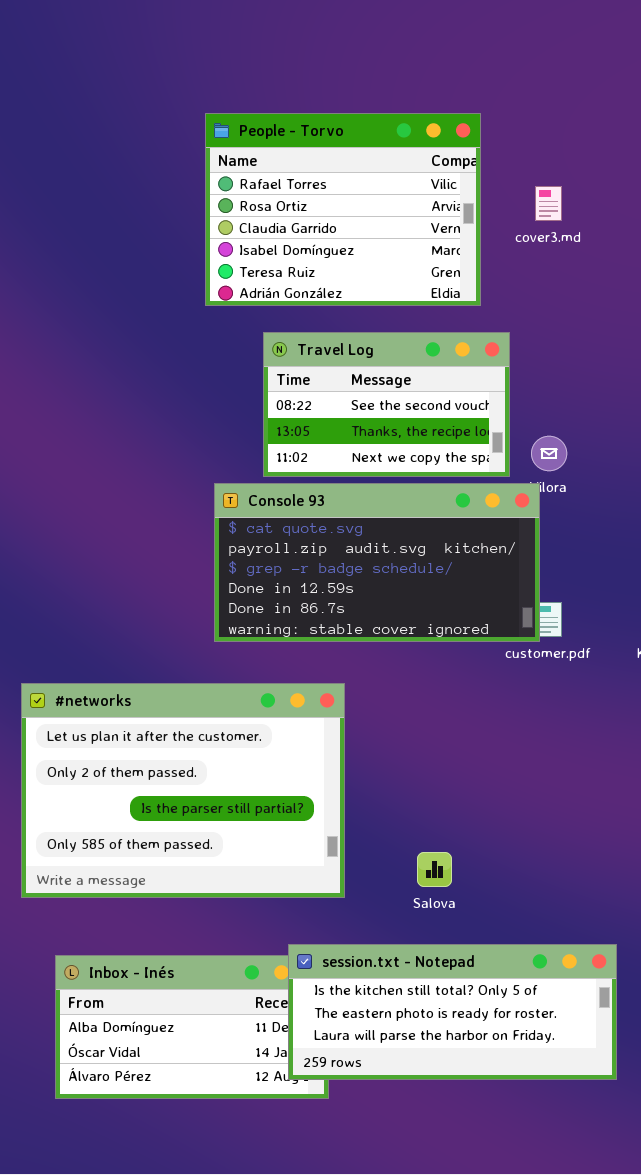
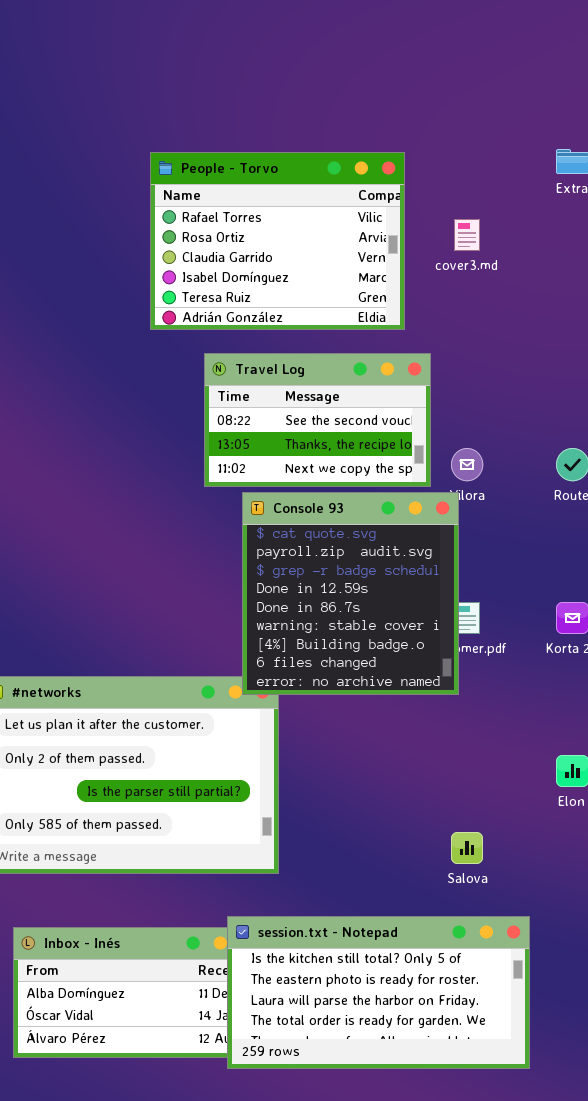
Console 93: [214,483,540,642] -> [242,492,459,695], resized
Salova: [417,852,452,887] -> [451,832,483,864], moved
session.txt - Notepad: [288,944,617,1080] -> [227,916,530,1069], resized

